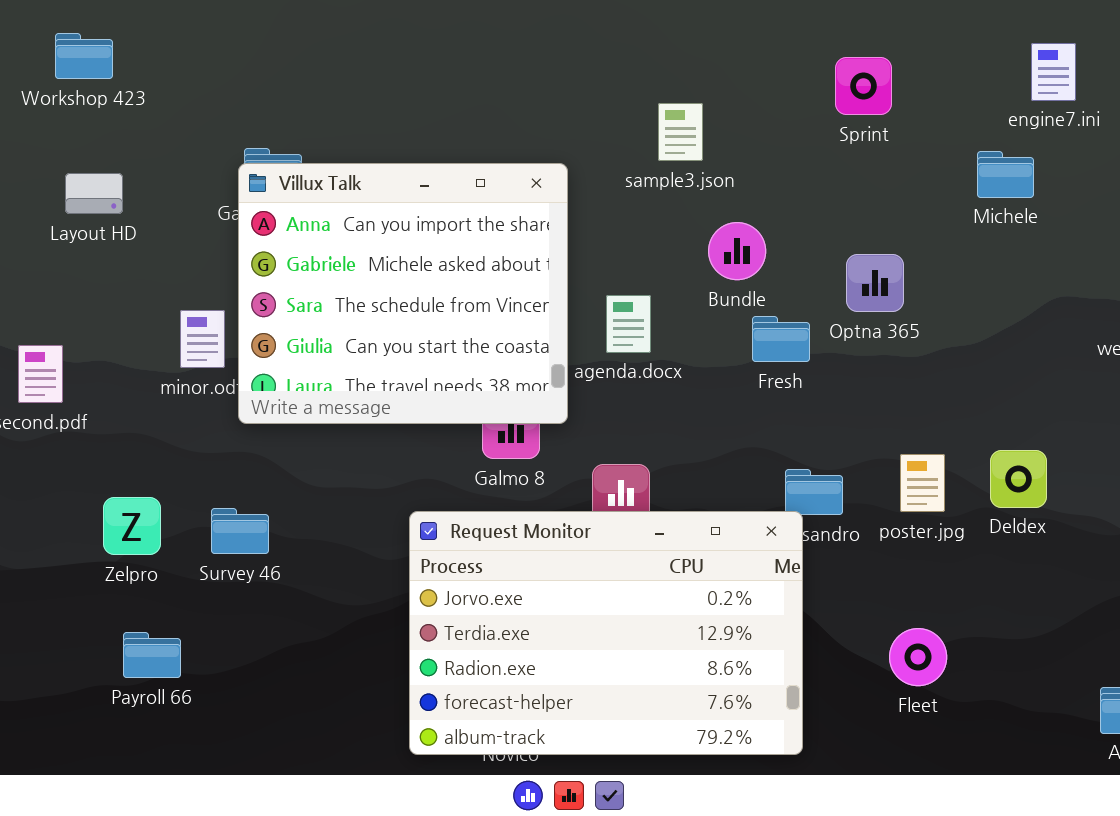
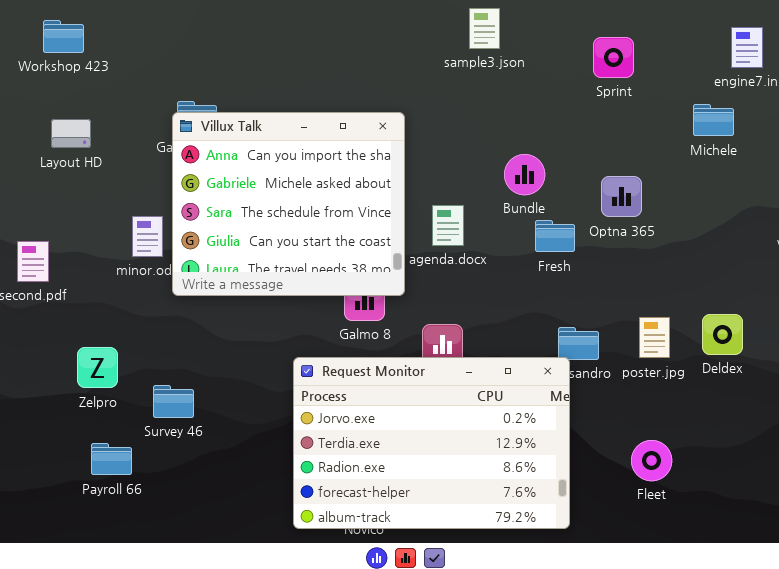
sample3.json: [658,103,703,161] -> [469,8,500,49], moved
Survey 46: [211,508,269,554] -> [153,385,194,418], moved

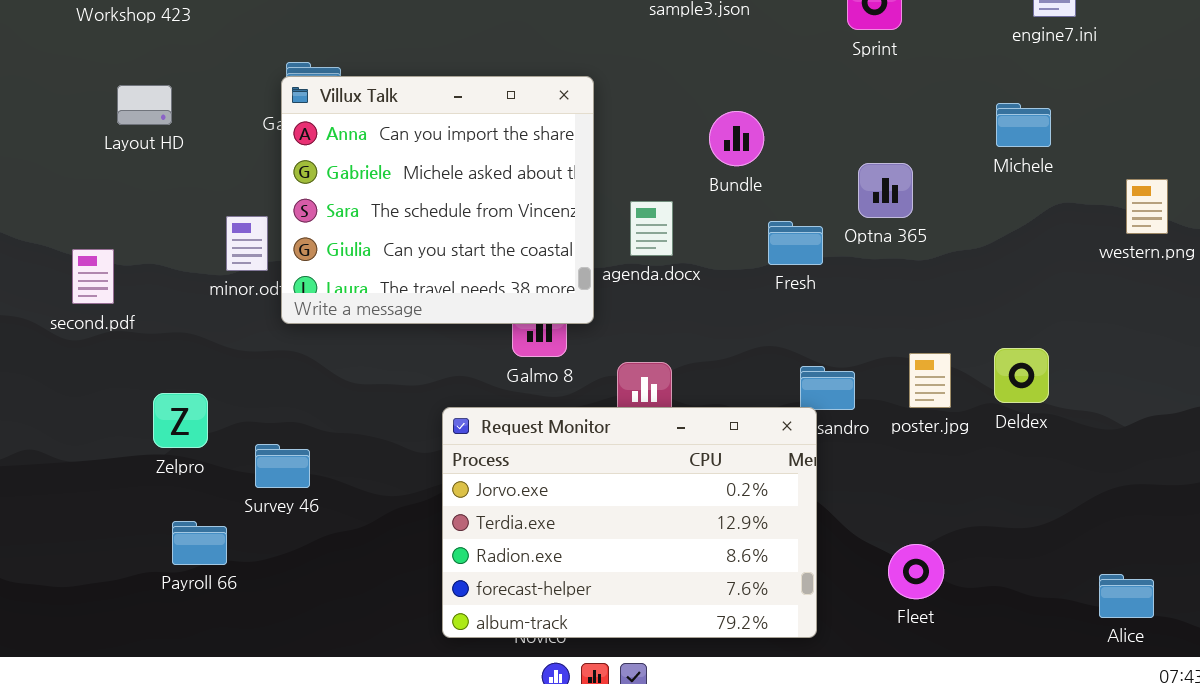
Michele: [693,104,734,136] -> [996,103,1051,147], moved
Bundle: [504,154,545,195] -> [709,111,764,166], moved
Fleet: [631,440,672,481] -> [888,544,944,599], moved

